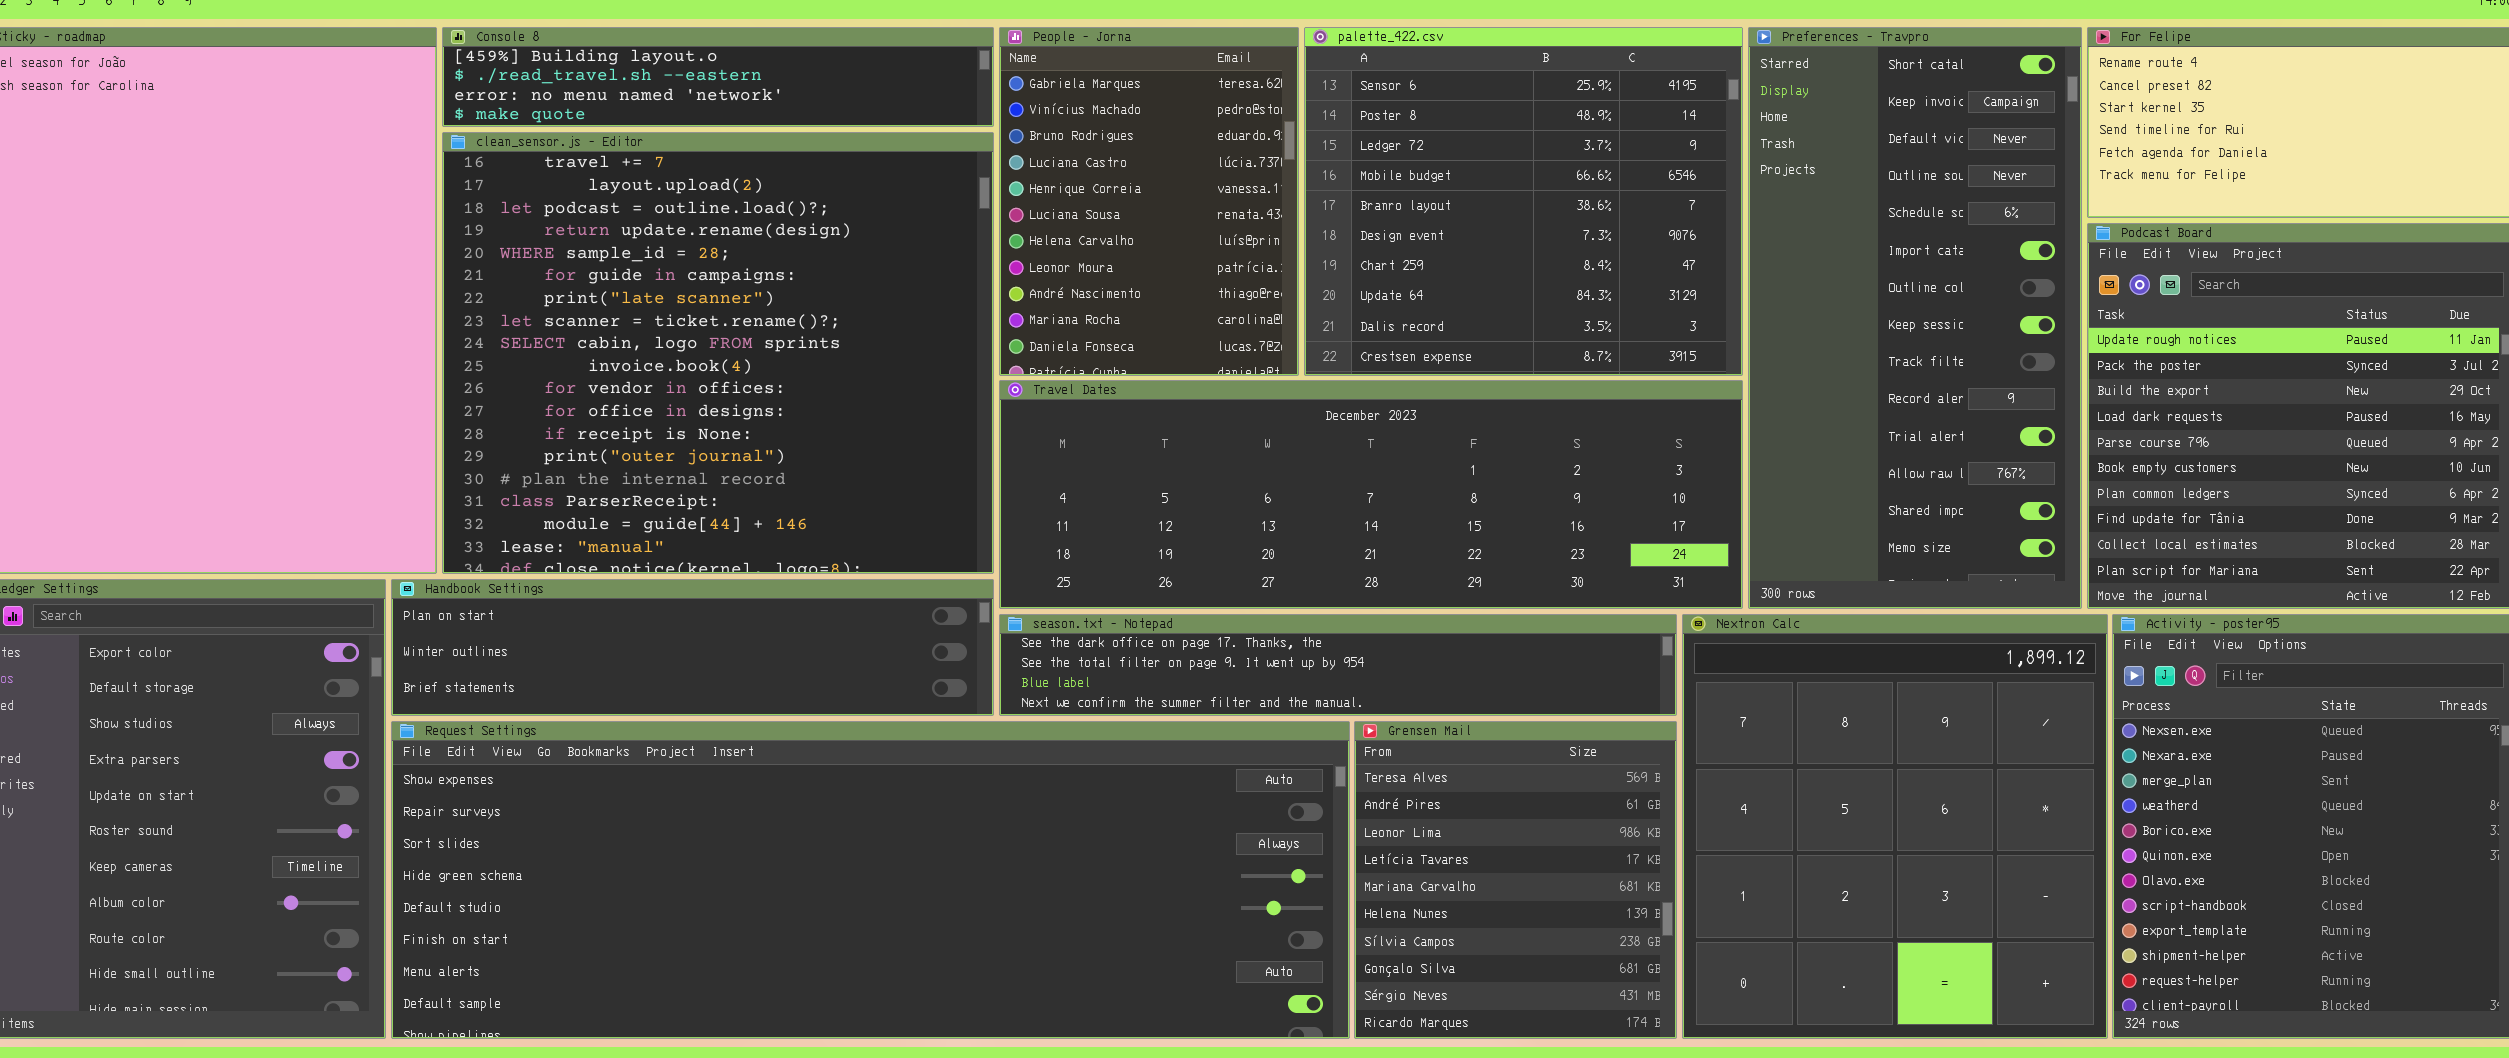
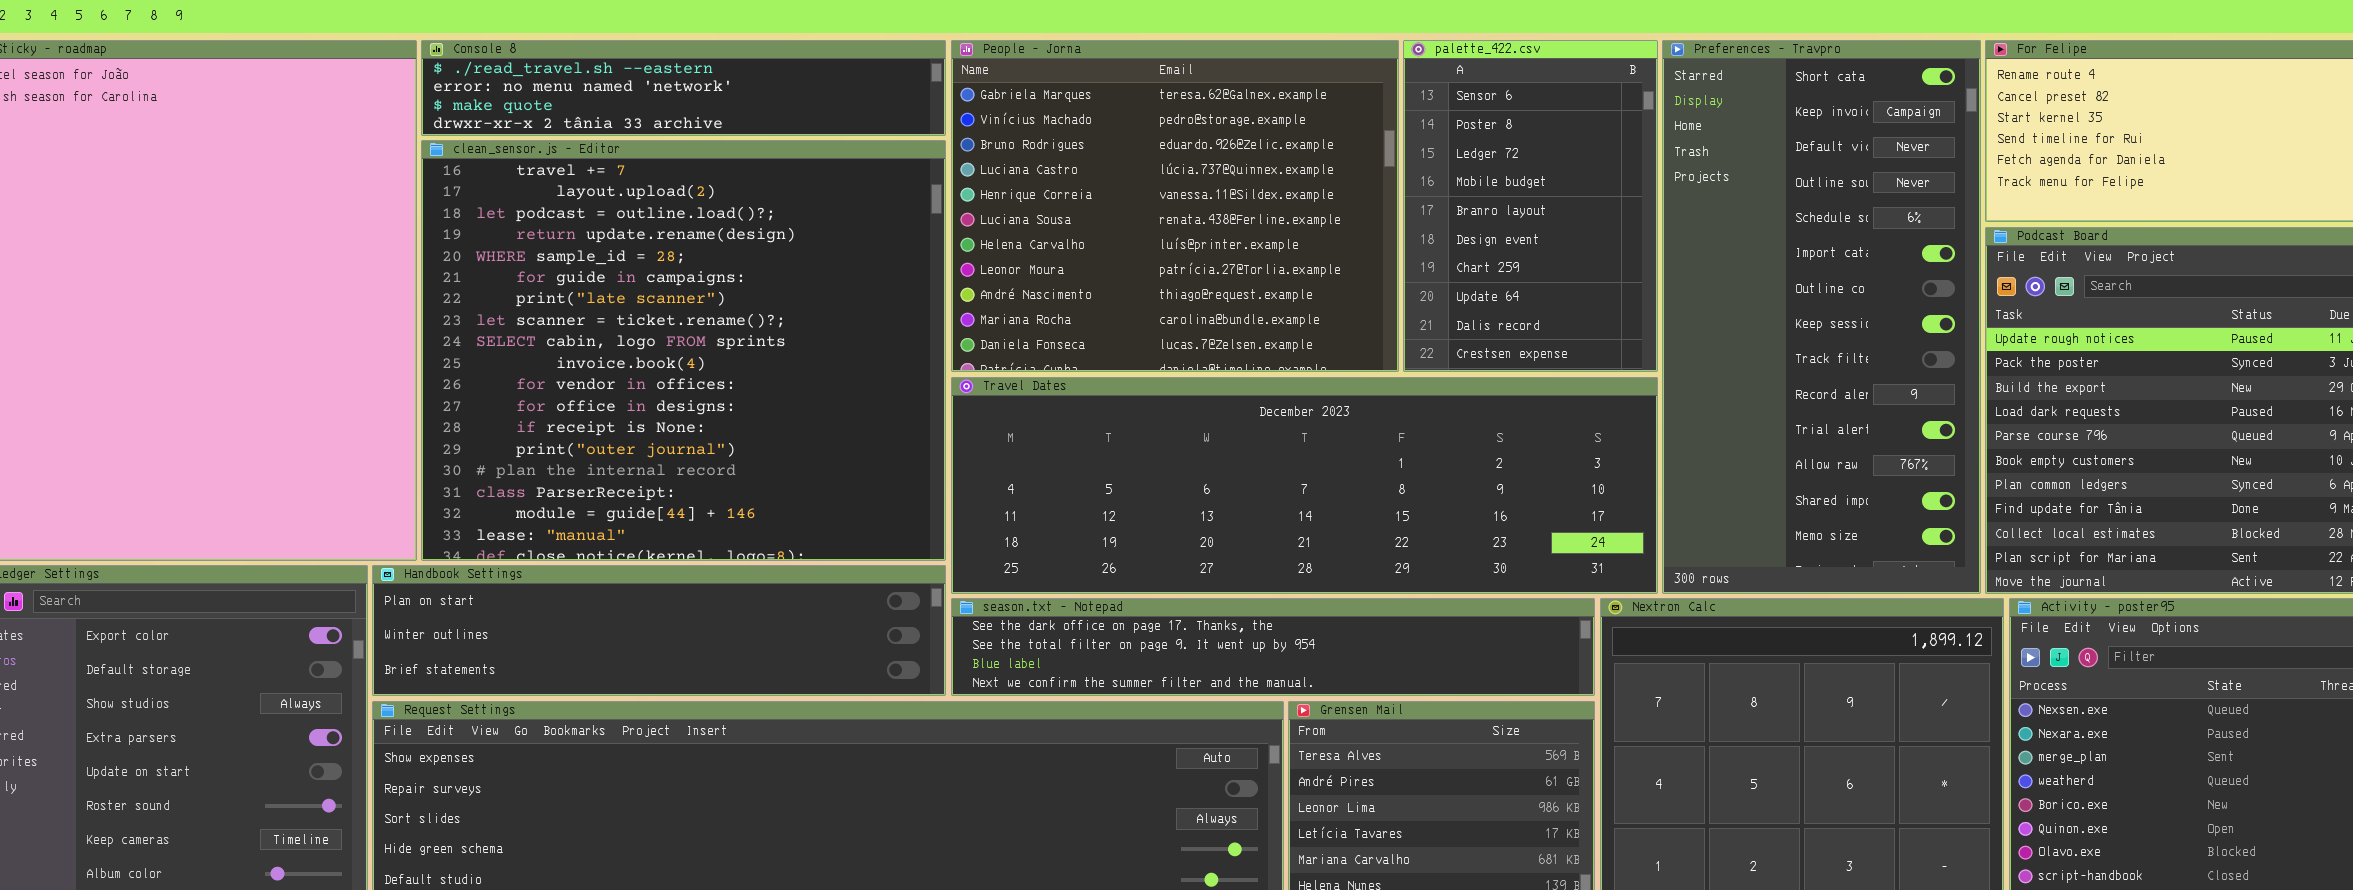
Console 8: [442,27,994,127] -> [421,40,946,136], scrolled down 1 row
People - Jorna: [999,27,1299,376] -> [951,40,1399,372], resized
palette_422.csv: [1304,27,1743,376] -> [1403,40,1658,372], resized

